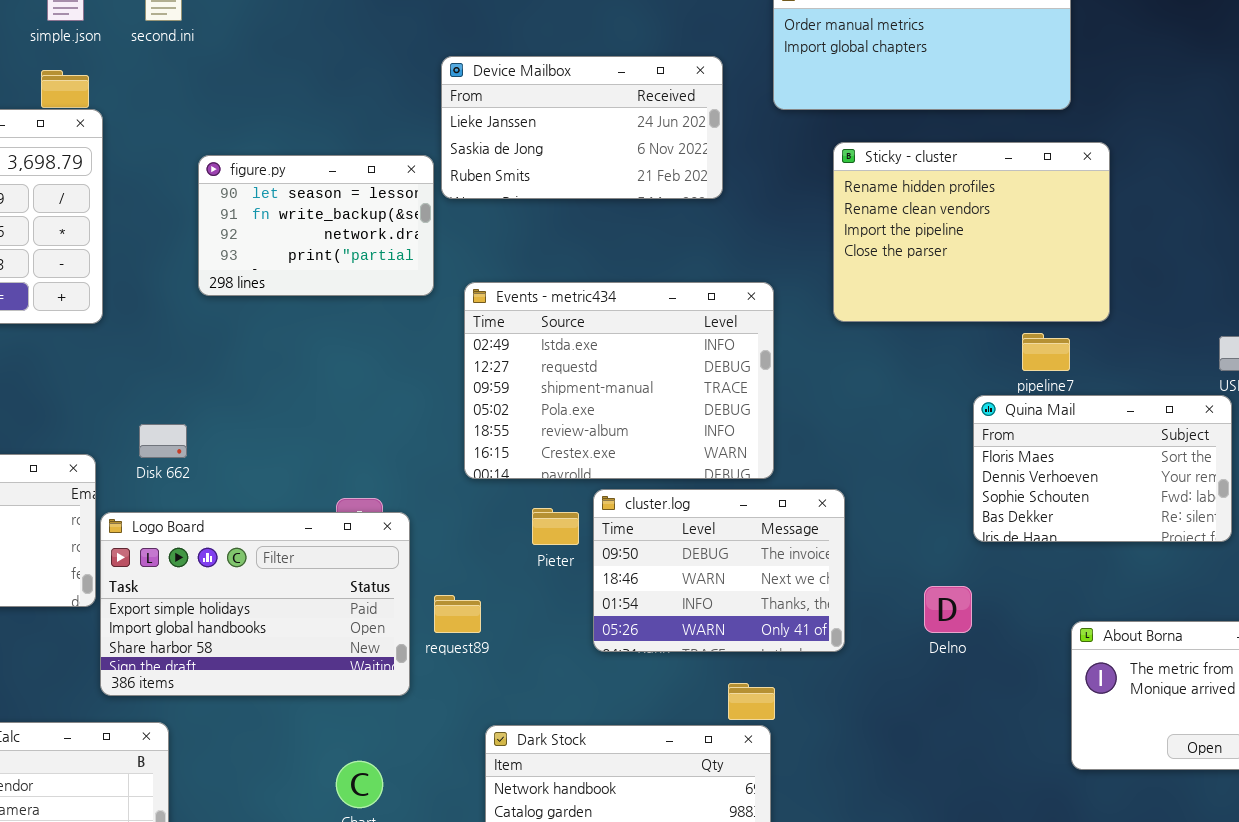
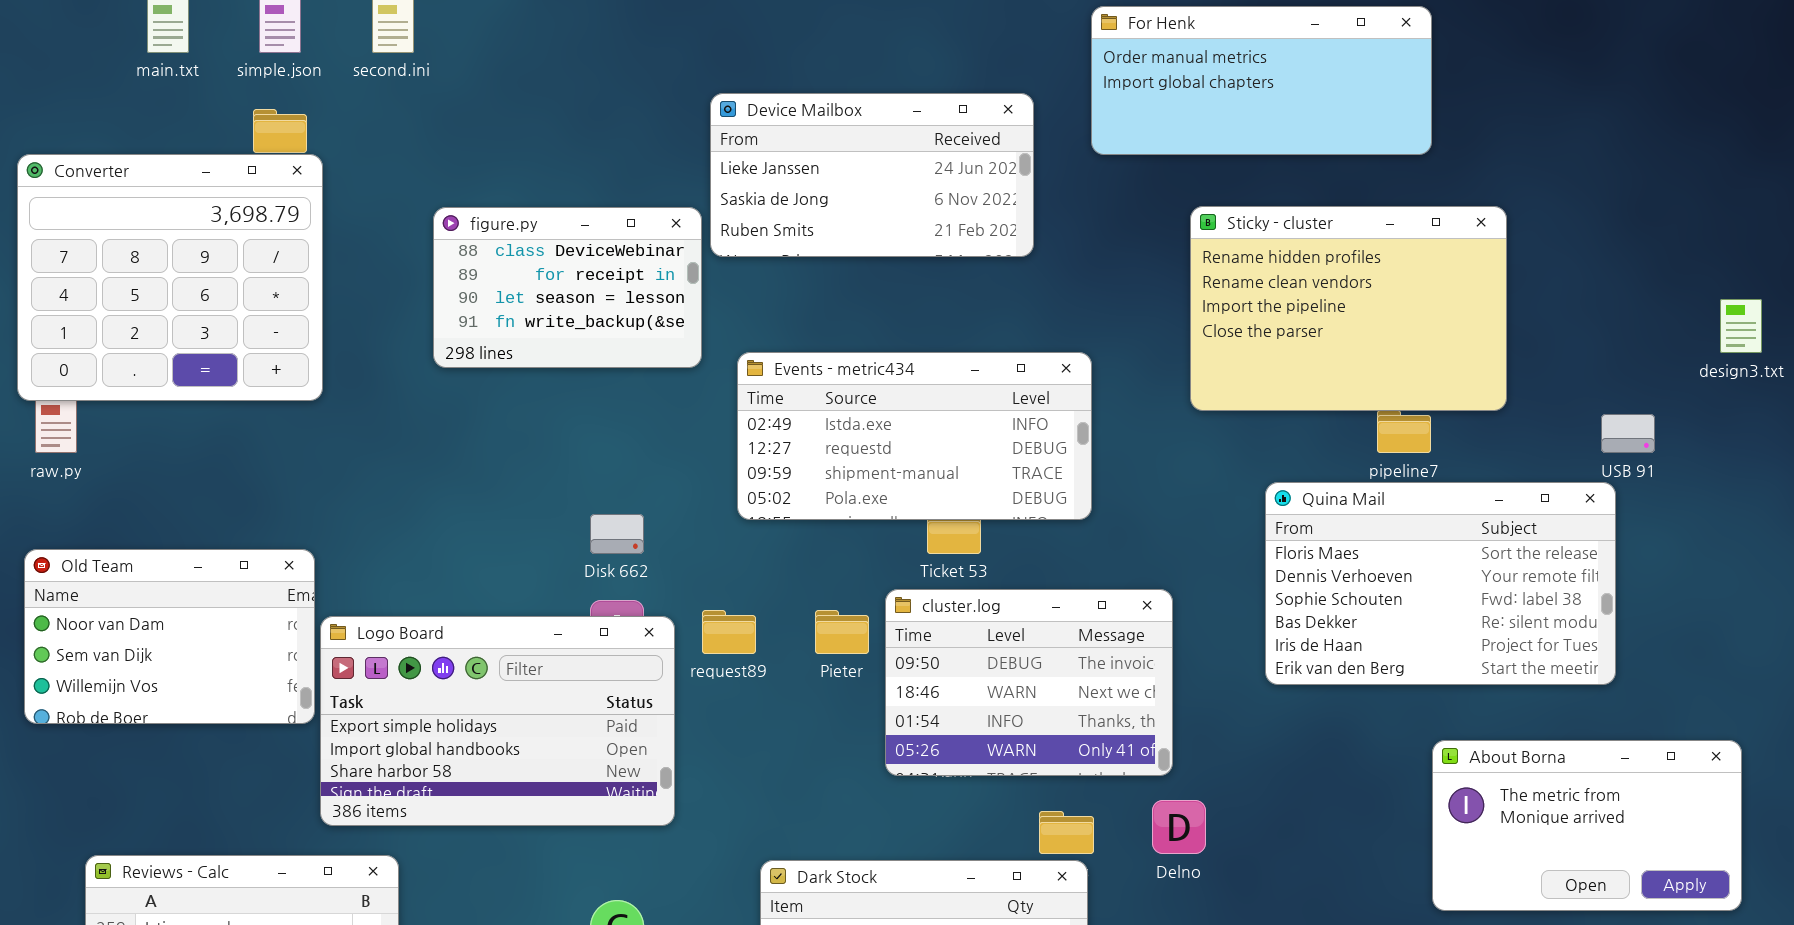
Sticky - cluster: [833,142,1110,322] -> [1190,206,1507,411], moved
figure.py: [198,155,434,296] -> [433,207,702,368], scrolled up 2 rows
Events - metric434: [464,282,774,479] -> [737,352,1092,520], resized
Quina Mail: [973,395,1232,542] -> [1265,482,1616,685], resized
Disk 662: [139,424,187,458] -> [590,514,644,554], moved
Delno: [924,586,972,633] -> [1152,800,1206,854], moved
request89: [434,595,481,633] -> [702,610,756,654], moved

